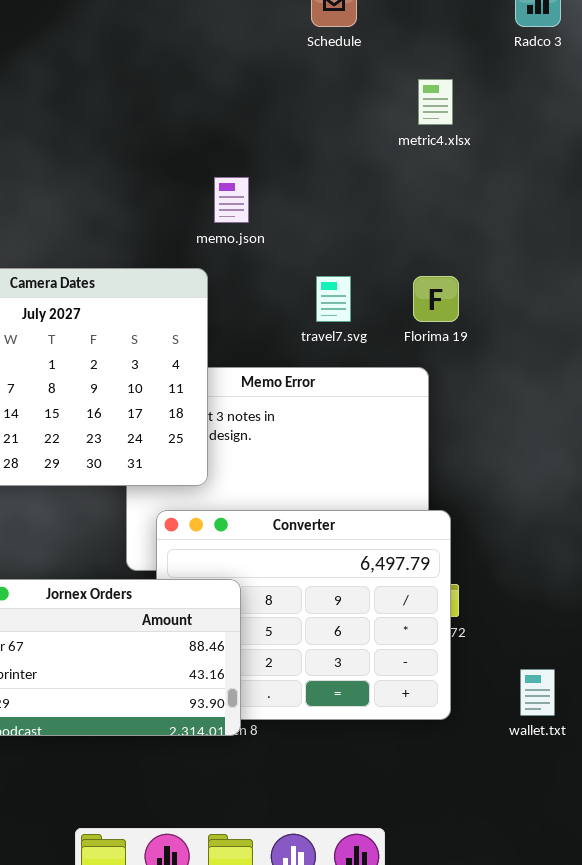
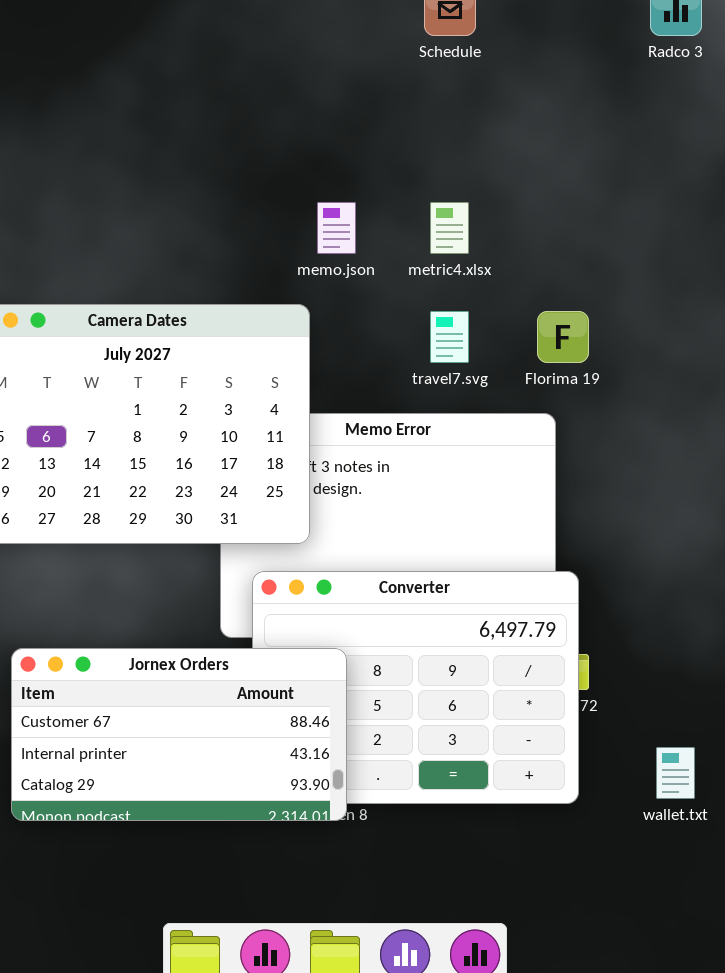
metric4.xlsx: [418,79,453,125] -> [430,202,469,254], moved

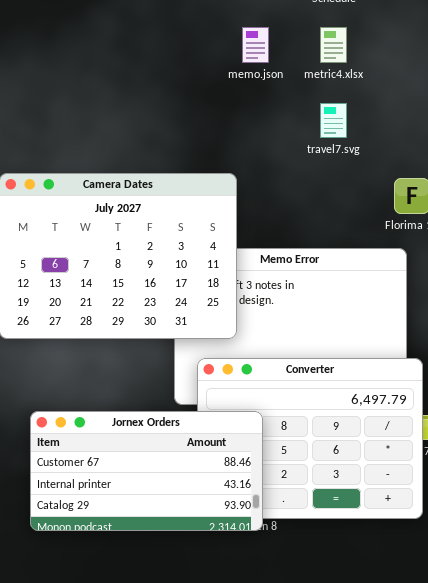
memo.json: [317,202,356,254] -> [242,27,269,63], moved
metric4.xlsx: [430,202,469,254] -> [320,27,347,63], moved
travel7.svg: [430,311,469,363] -> [320,103,347,138], moved

